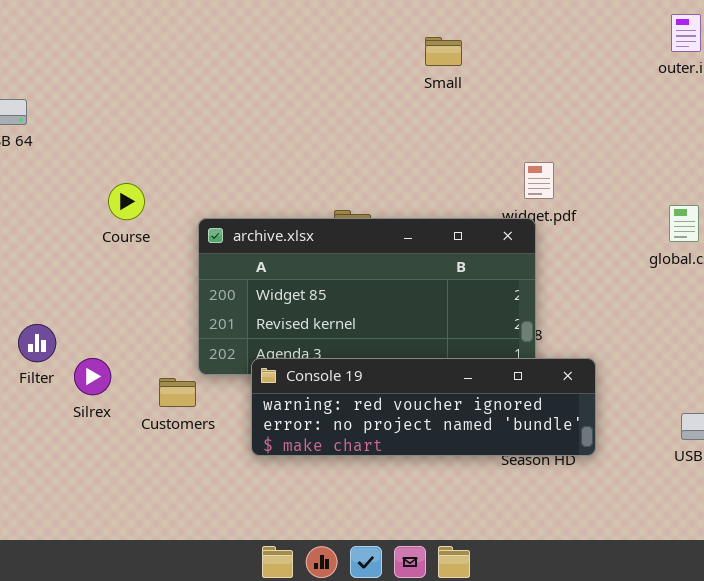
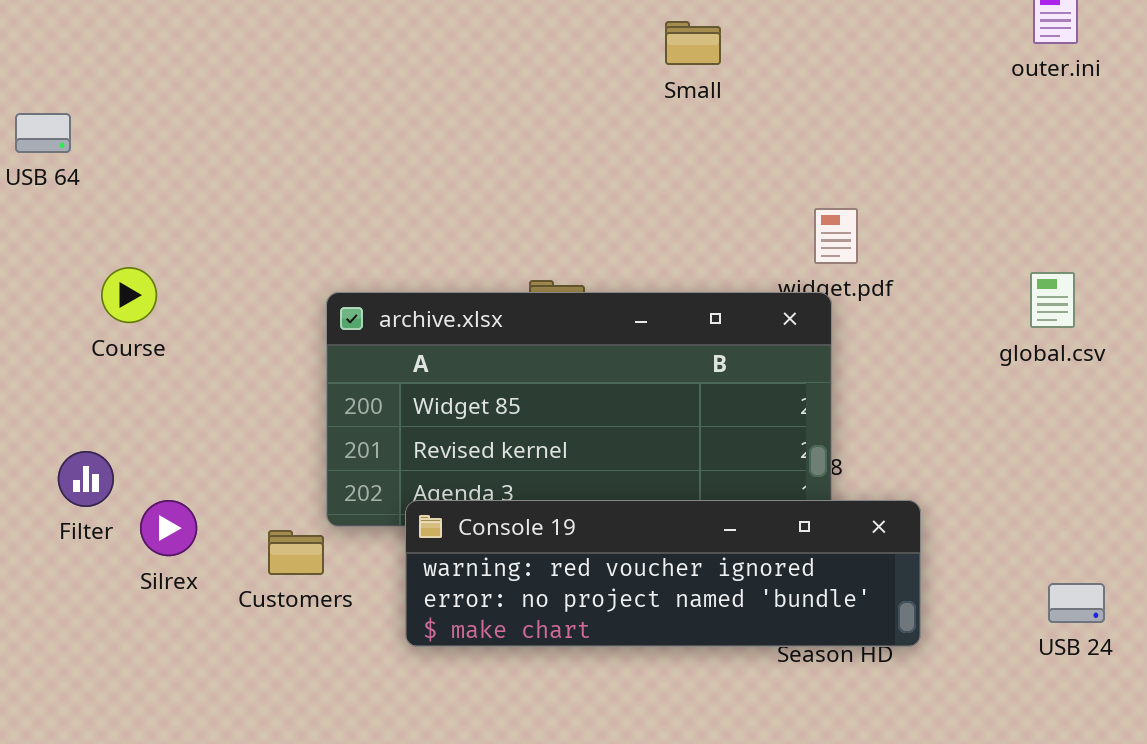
Course: [108,183,145,220] -> [101,267,157,323], moved

